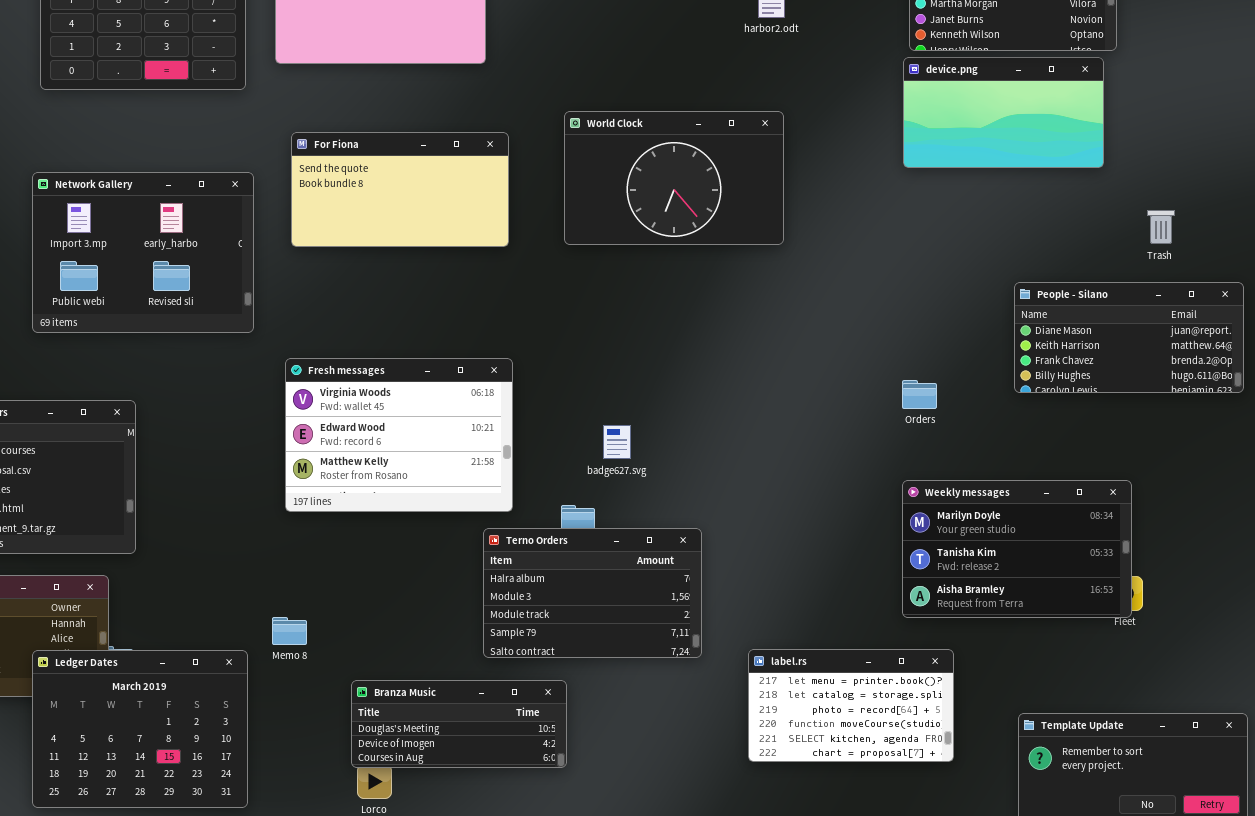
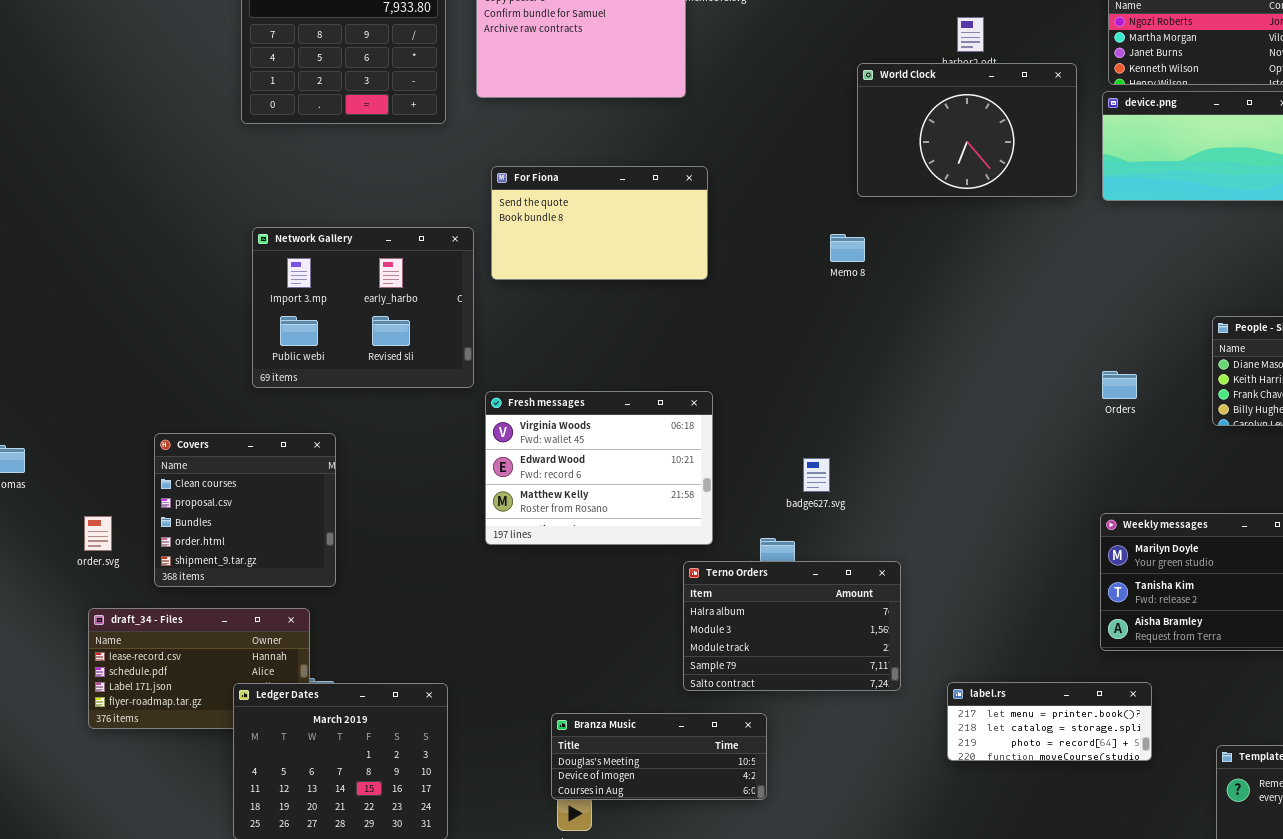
World Clock: [564,111,784,245] -> [857,63,1077,197], moved
Network Gallery: [32,172,254,333] -> [252,227,474,388], moved
Orders: [902,380,937,409] -> [1102,371,1137,399], moved
Memo 8: [272,617,307,645] -> [830,234,865,262], moved
label.rs: [748,649,954,762] -> [947,682,1152,761], resized

